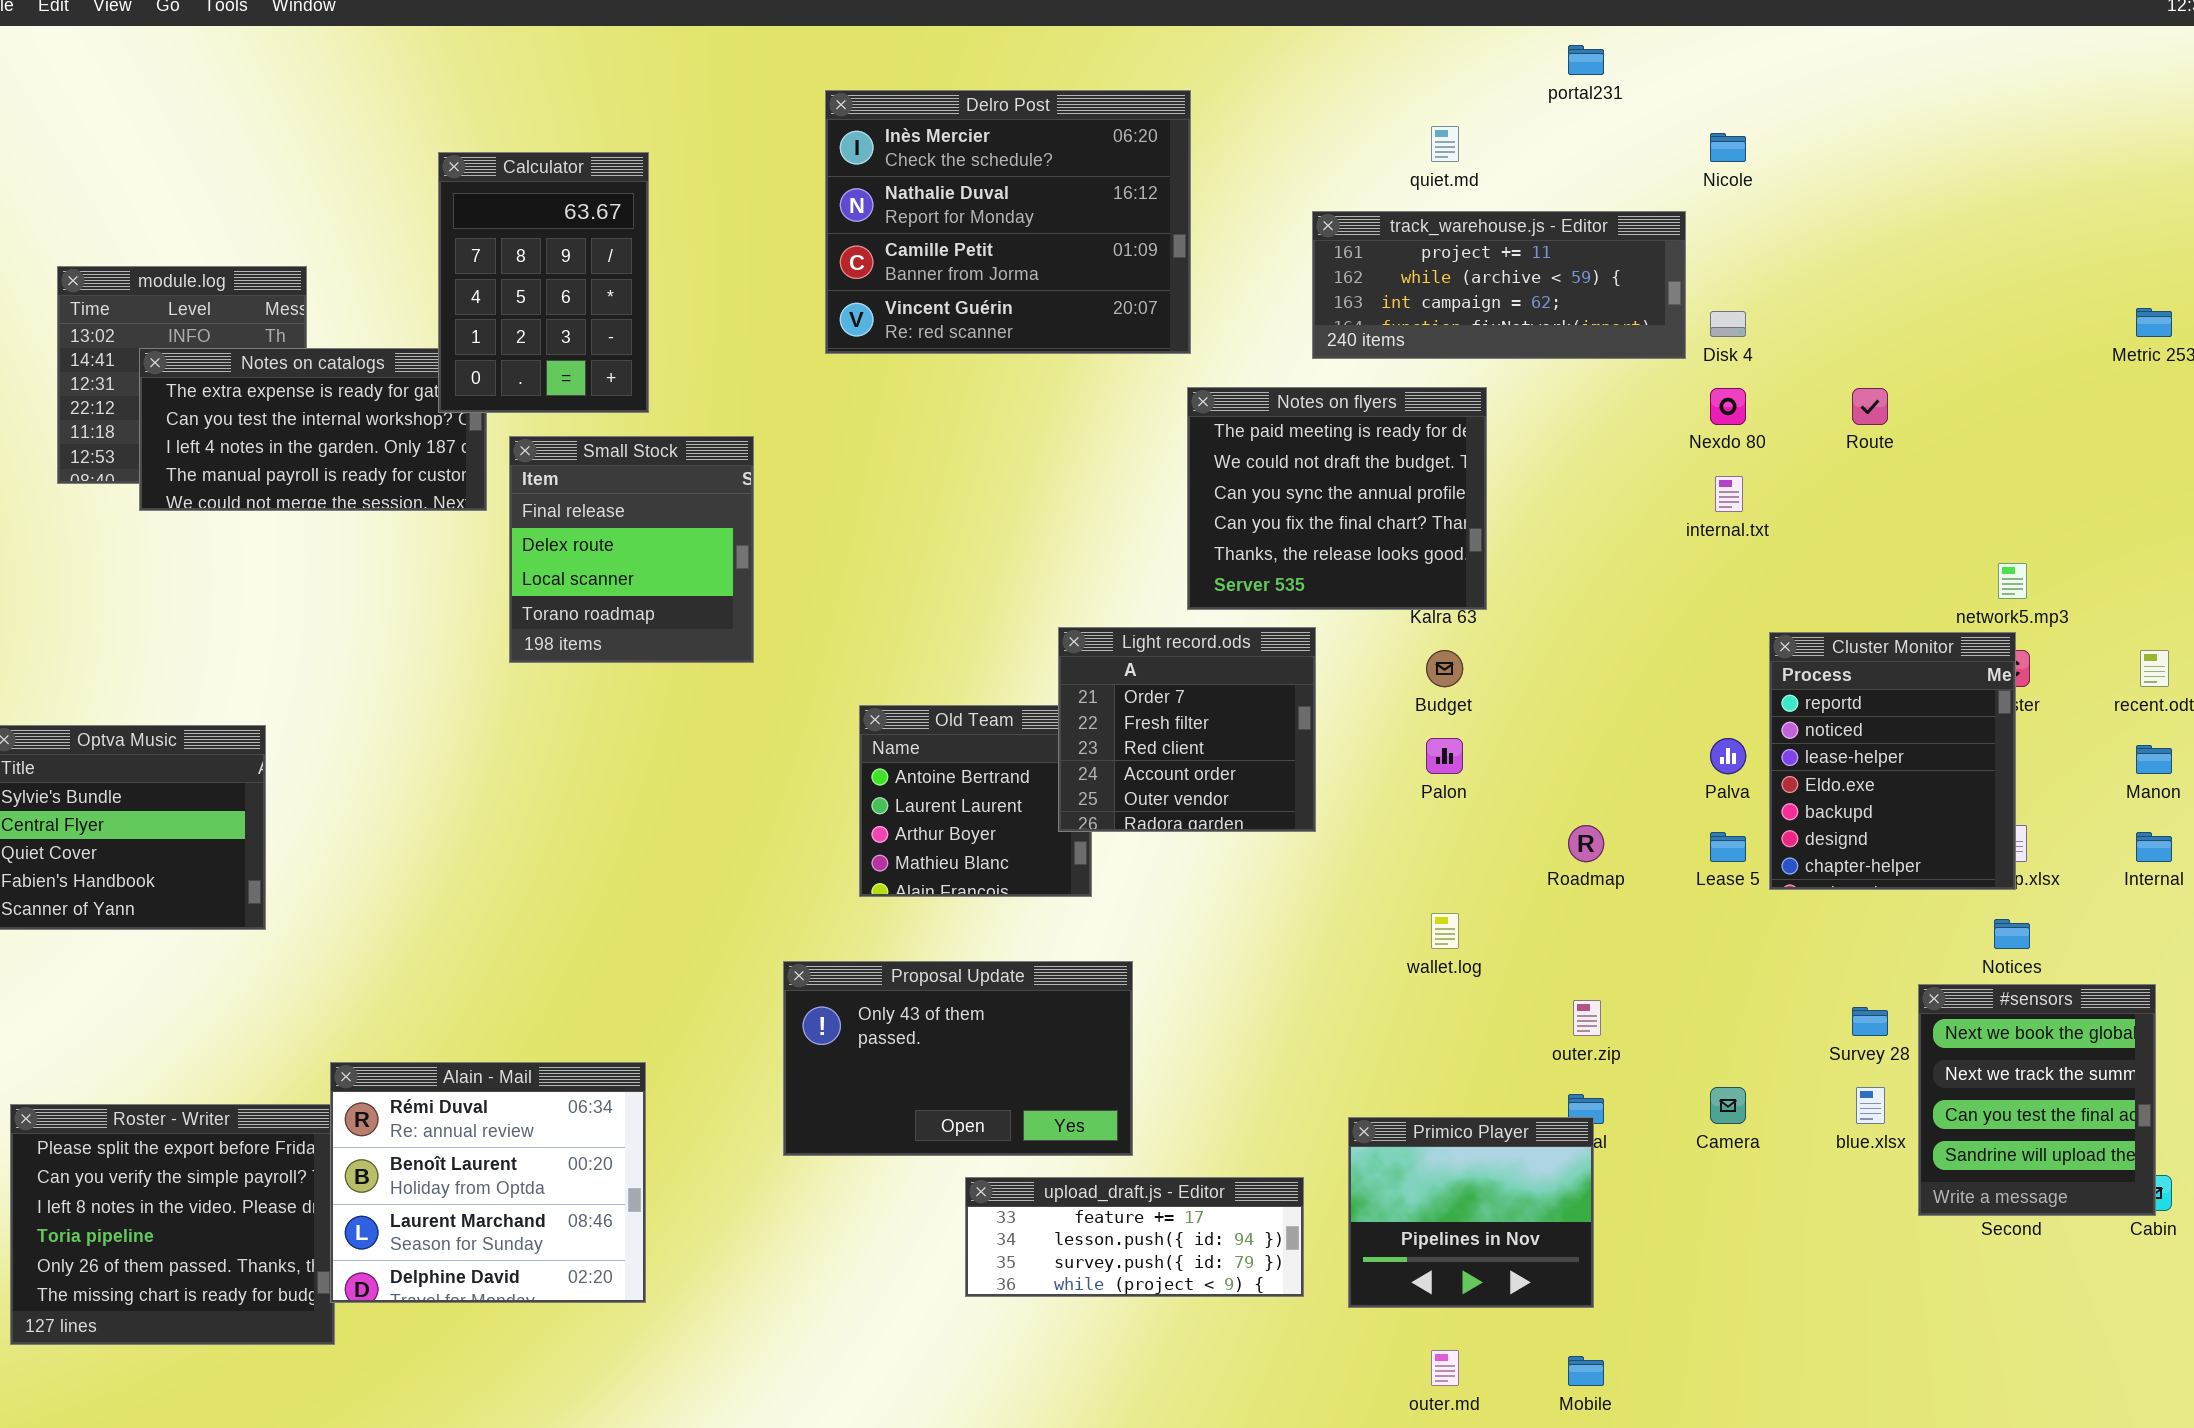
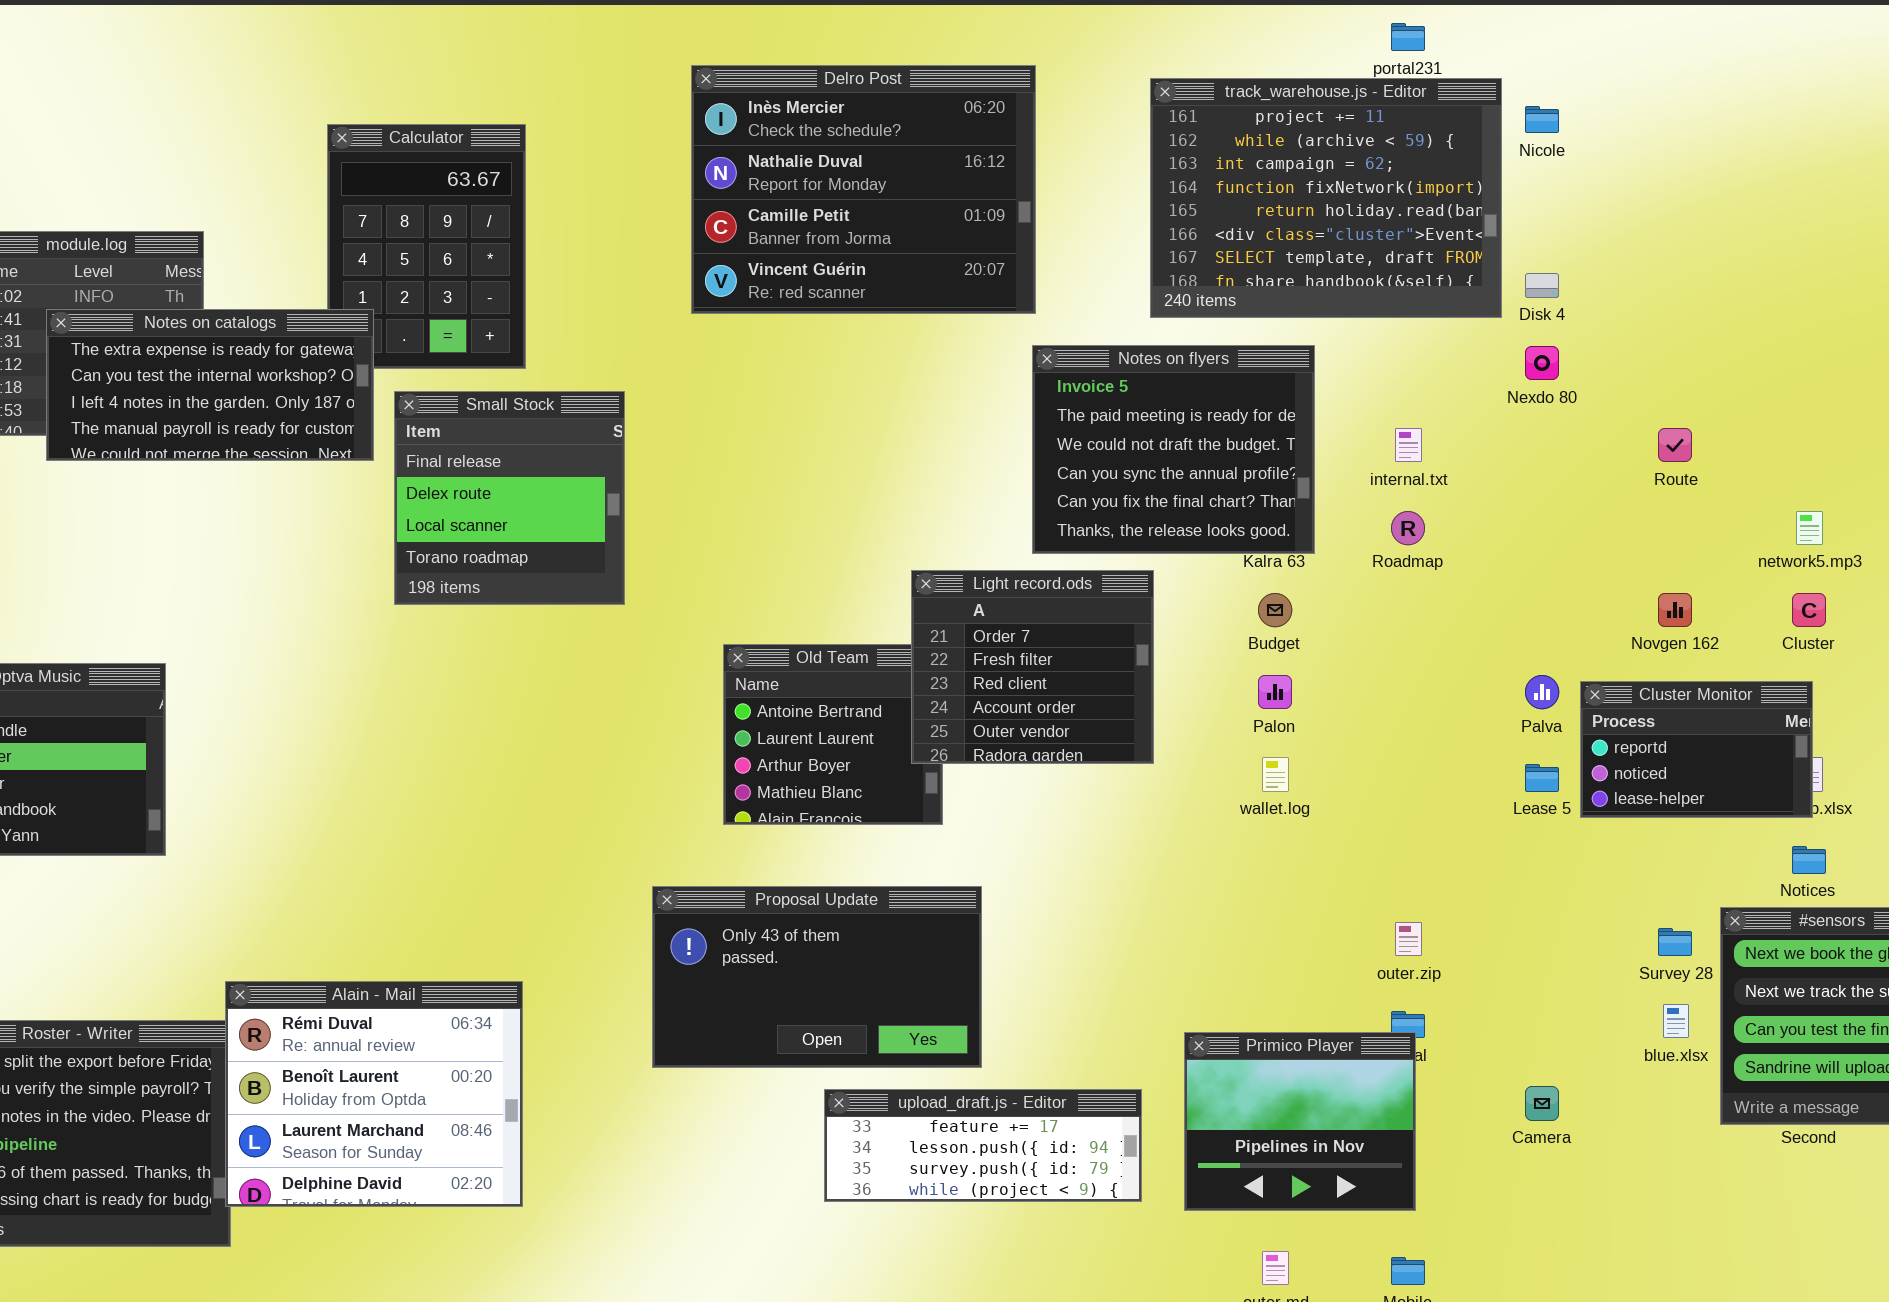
track_warehouse.js - Editor: [1312,211,1686,359] -> [1150,78,1502,318], resized
Notes on catalogs: [139,348,487,511] -> [46,309,374,461], raised
Notes on flyers: [1187,387,1487,610] -> [1032,345,1315,554], scrolled up 1 row
Route: [1852,388,1888,425] -> [1658,428,1692,462], moved
internal.txt: [1715,476,1743,512] -> [1395,428,1422,462], moved
Cluster Monitor: [1769,632,2016,890] -> [1580,681,1813,818], resized
Roadmap: [1568,825,1604,862] -> [1391,511,1425,545], moved
wallet.log: [1431,913,1459,949] -> [1262,757,1289,792], moved
Camera: [1710,1087,1746,1124] -> [1525,1086,1559,1121], moved

